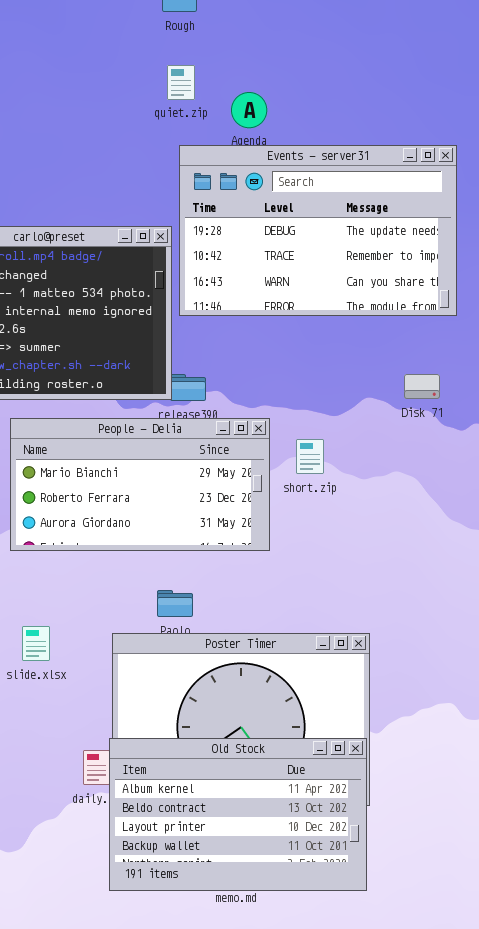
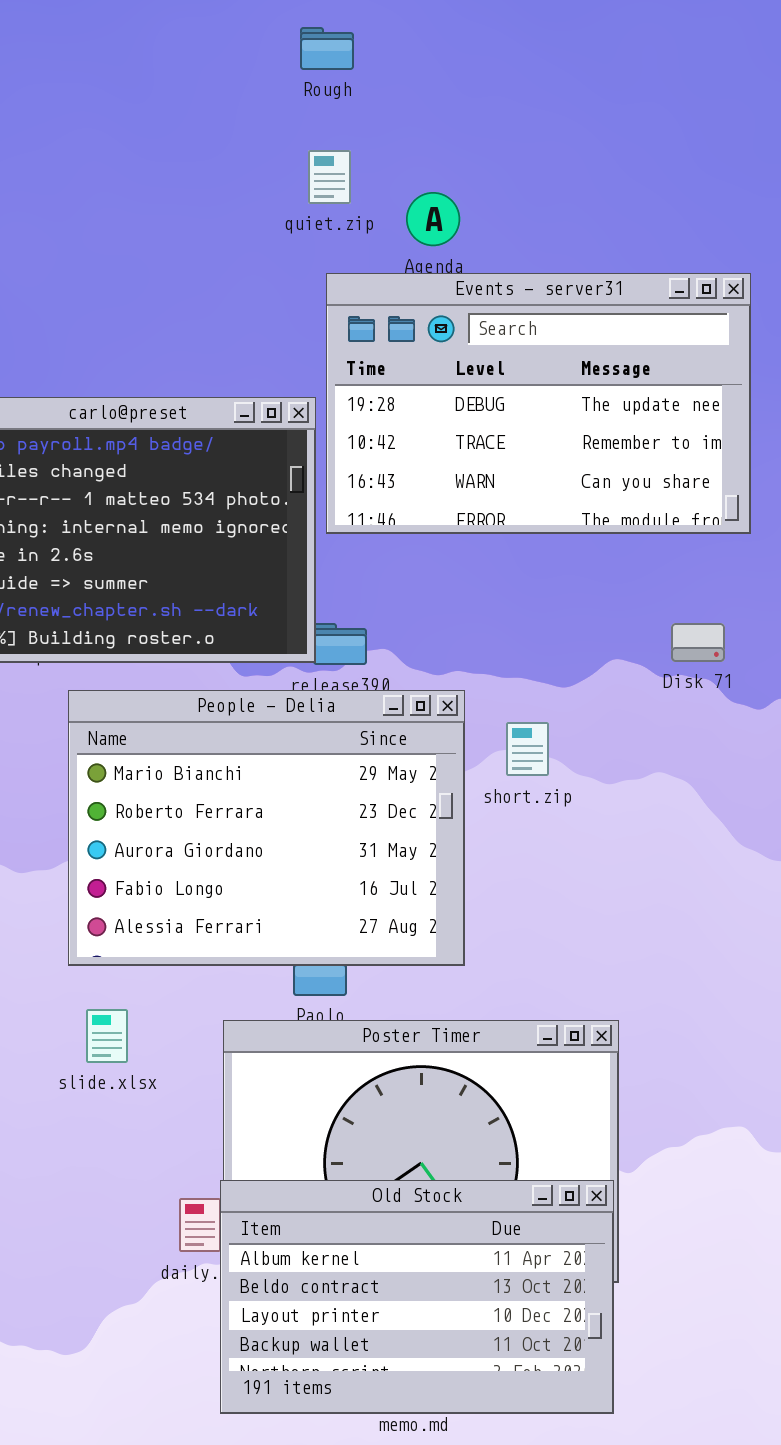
People - Delia: [10,418,270,551] -> [68,690,465,966], resized

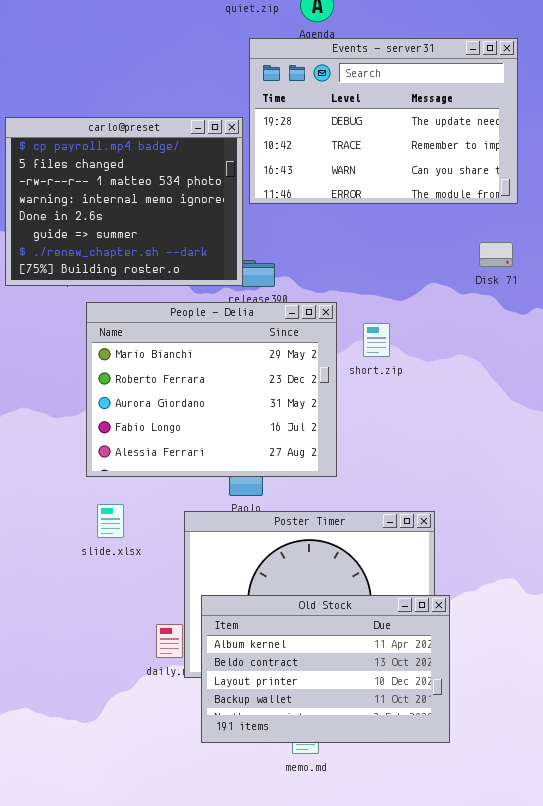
Disk 71: [671,623,725,662] -> [479,242,513,267], moved
Old Stock: [220,1180,614,1414] -> [201,595,450,743], moved

